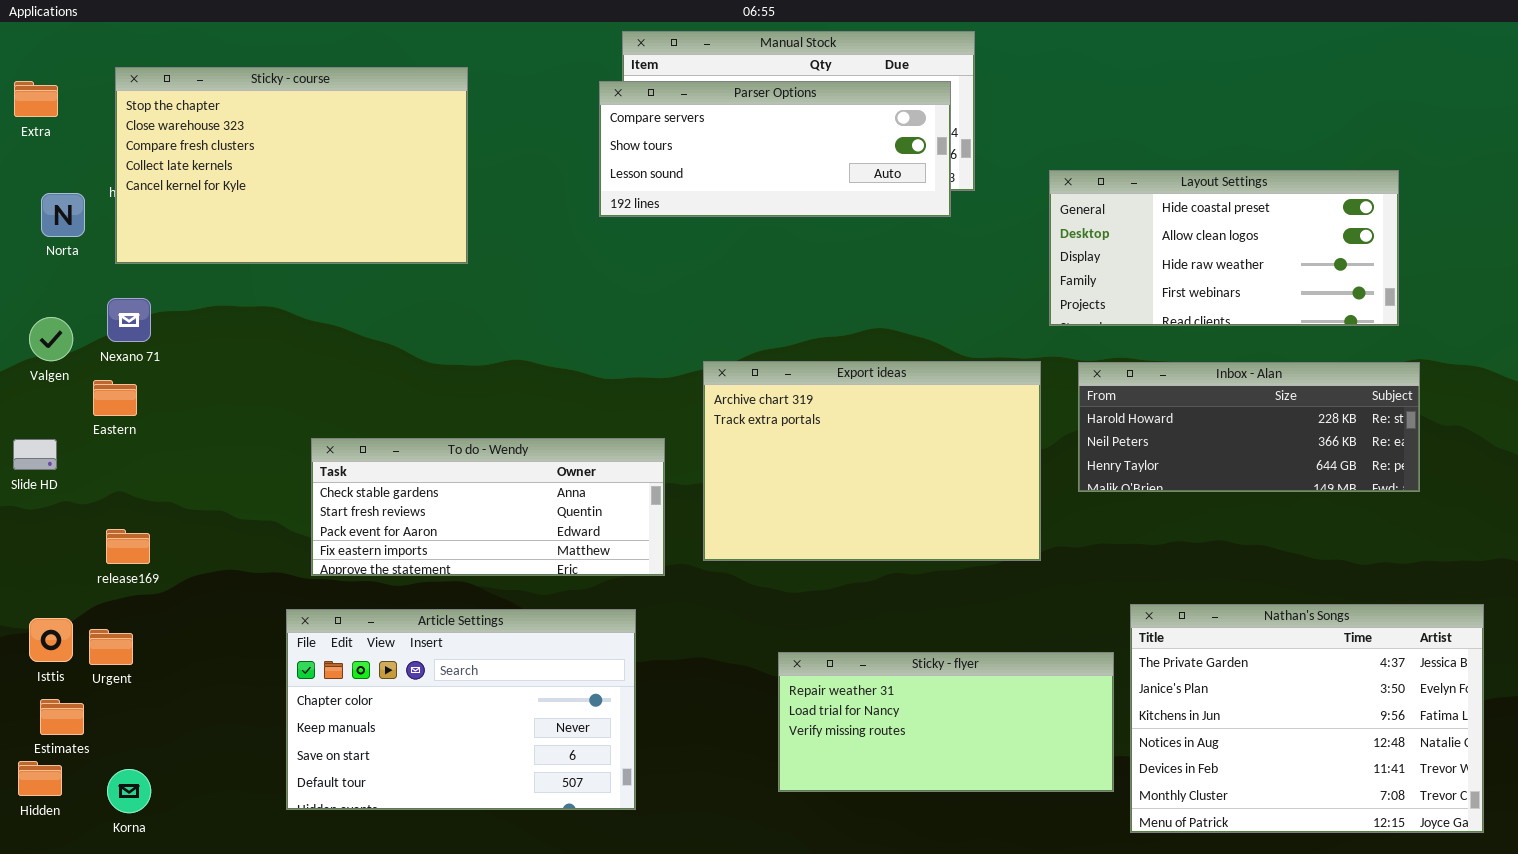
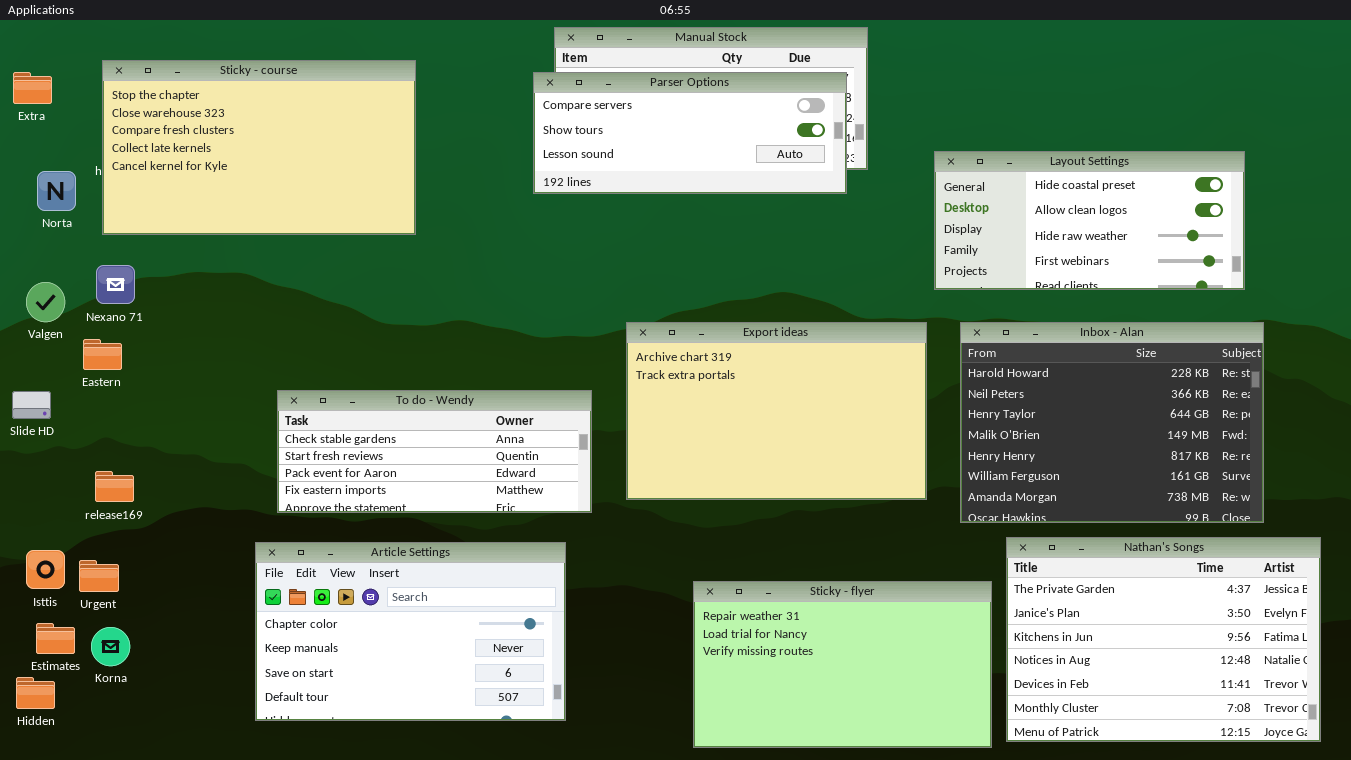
Inbox - Alan: [1078,362,1420,492] -> [960,322,1264,523], resized
Sticky - flyer: [778,652,1114,792] -> [693,581,992,748], resized
Korna: [107,769,151,813] -> [91,627,130,666], moved

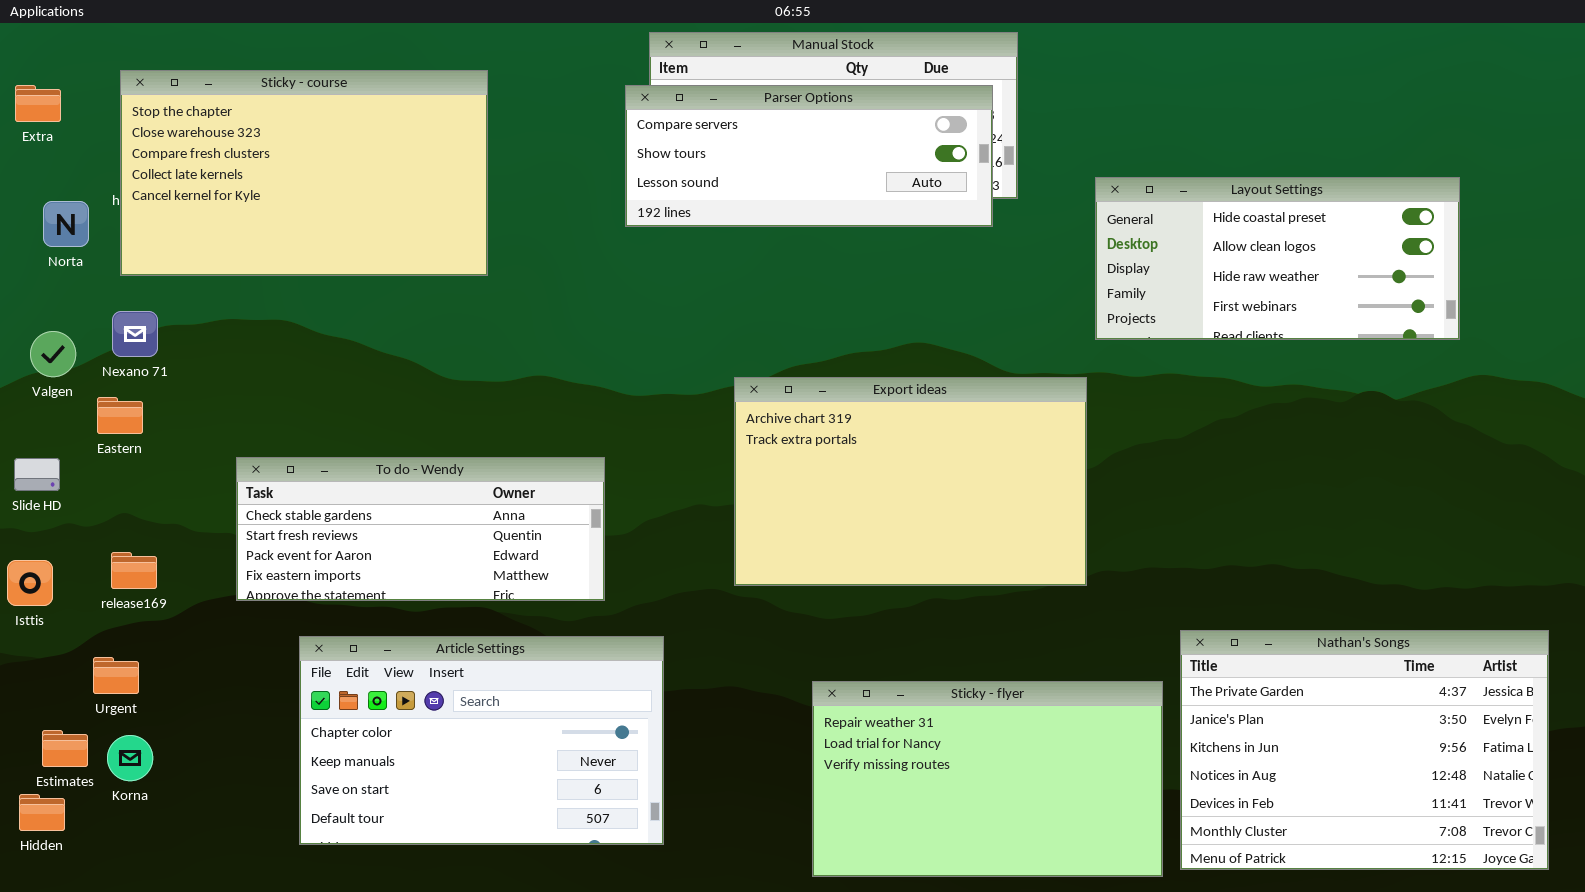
Inbox - Alan: [960,322,1264,523] -> none, closed
To do - Wendy: [277,390,592,513] -> [236,457,605,601], moved
Isttis: [26,550,65,589] -> [7,560,53,606], moved

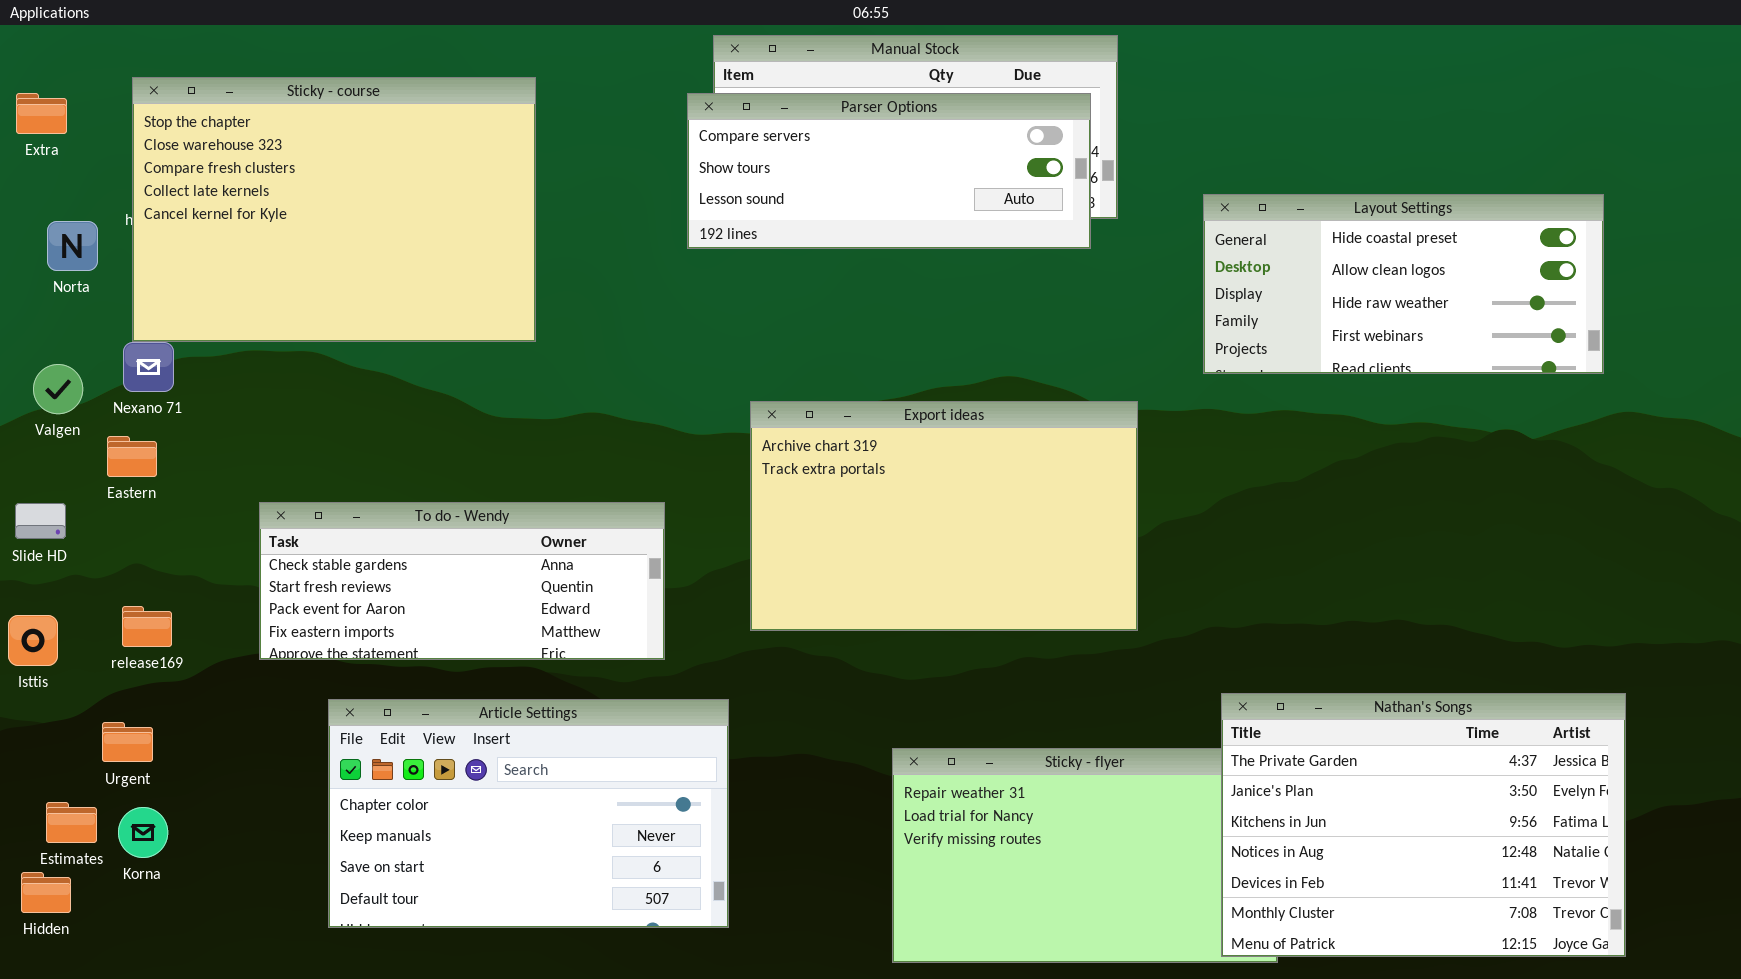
Sticky - course: [120,70,488,276] -> [132,77,536,342], resized
Export ideas: [734,377,1087,586] -> [750,401,1138,631], moved
Nathan's Songs: [1180,630,1549,870] -> [1221,693,1626,957], moved

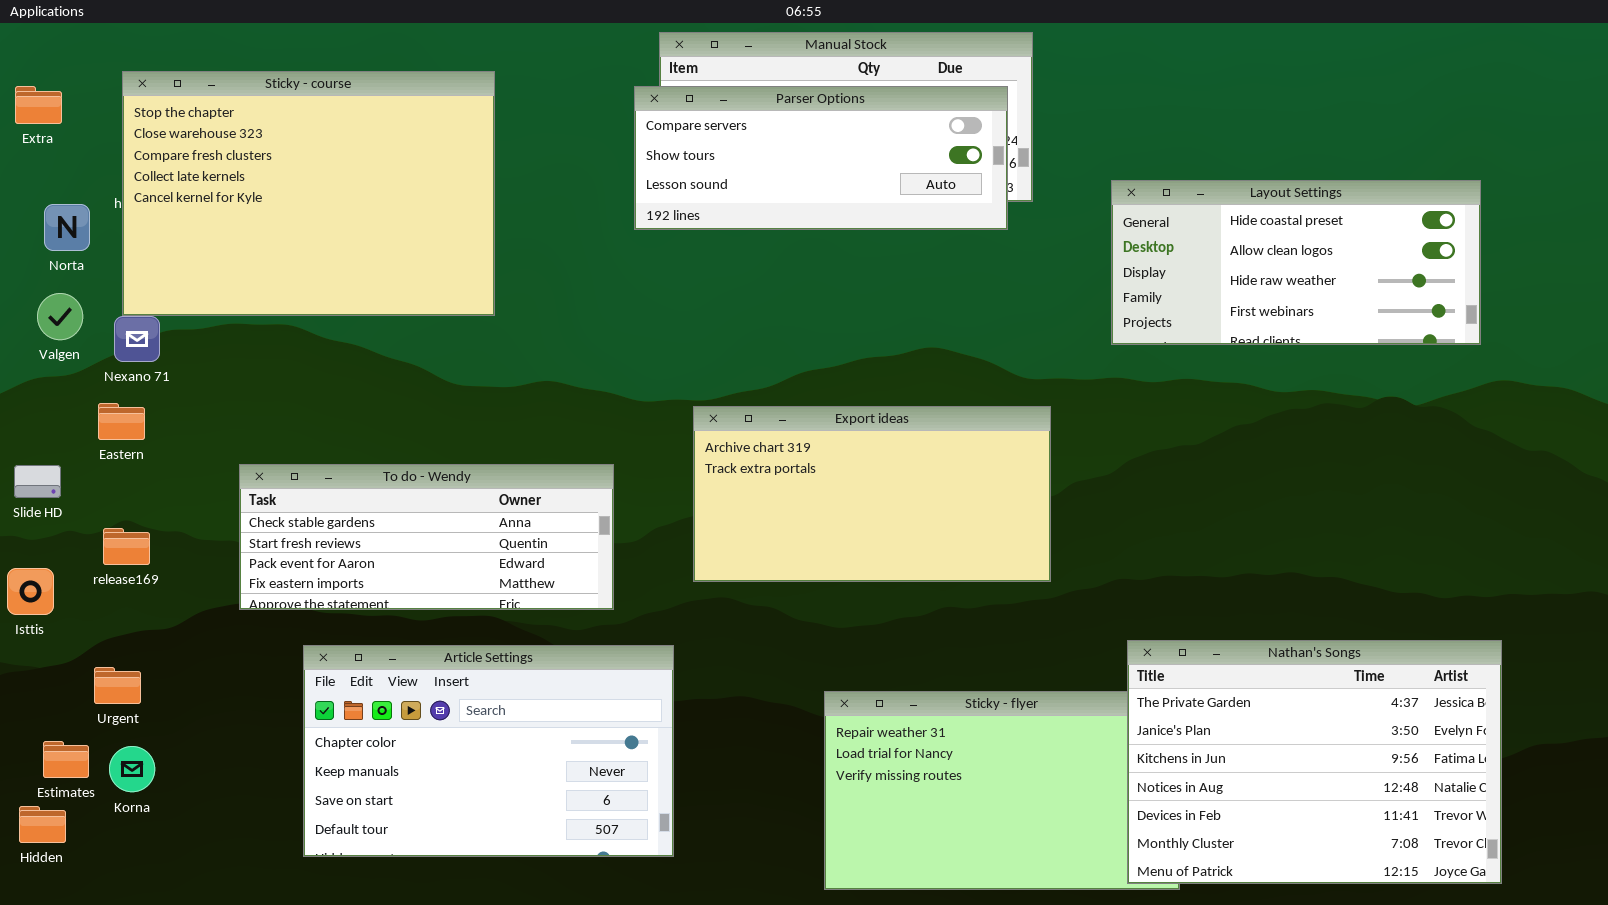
Valgen: [33,364,83,414] -> [37,293,83,340], moved
Export ideas: [750,401,1138,631] -> [693,406,1051,582], resized
release169: [122,606,172,647] -> [103,528,150,565], moved

